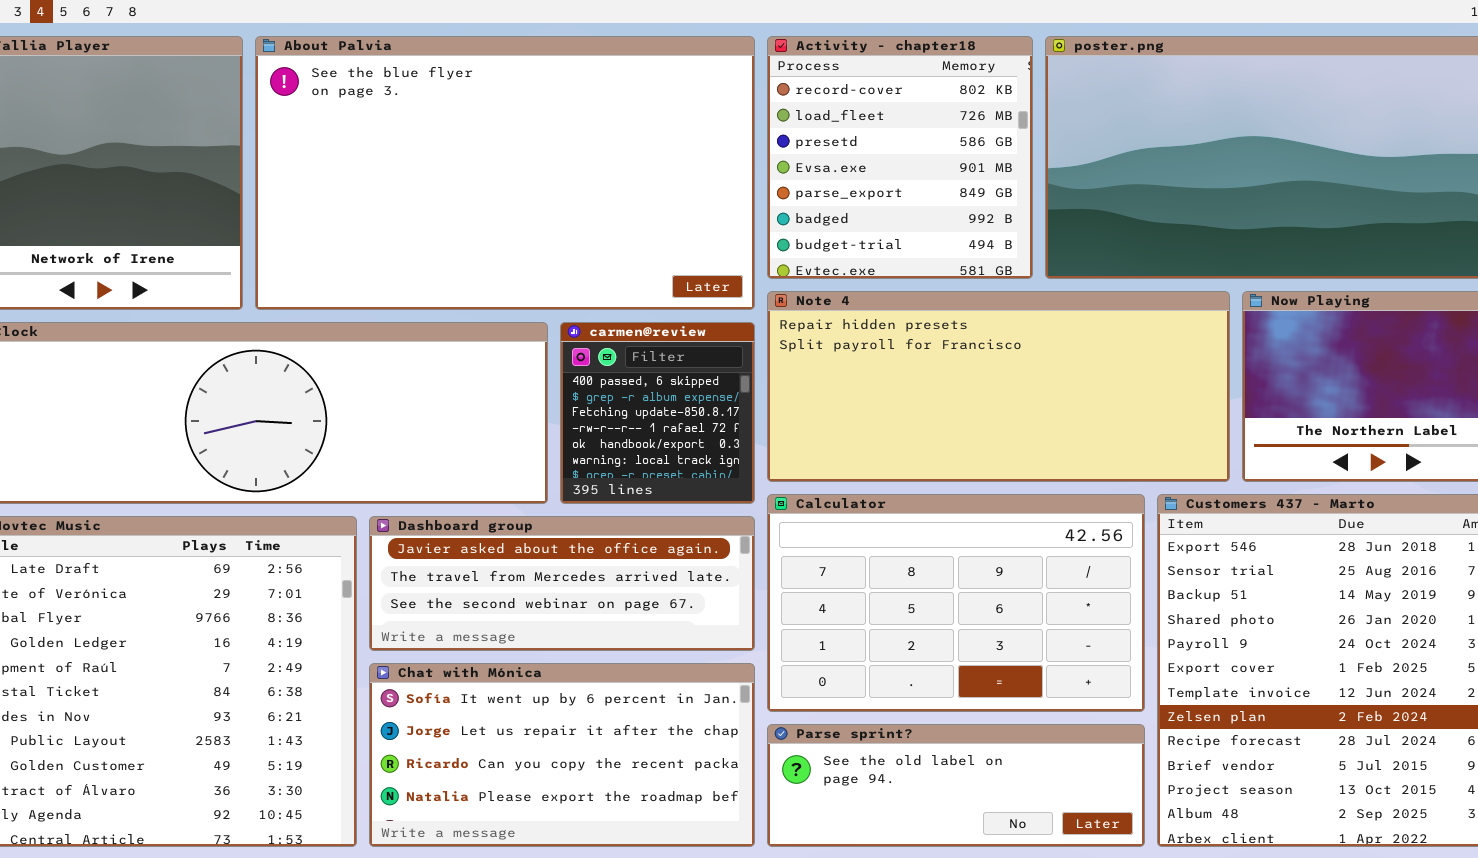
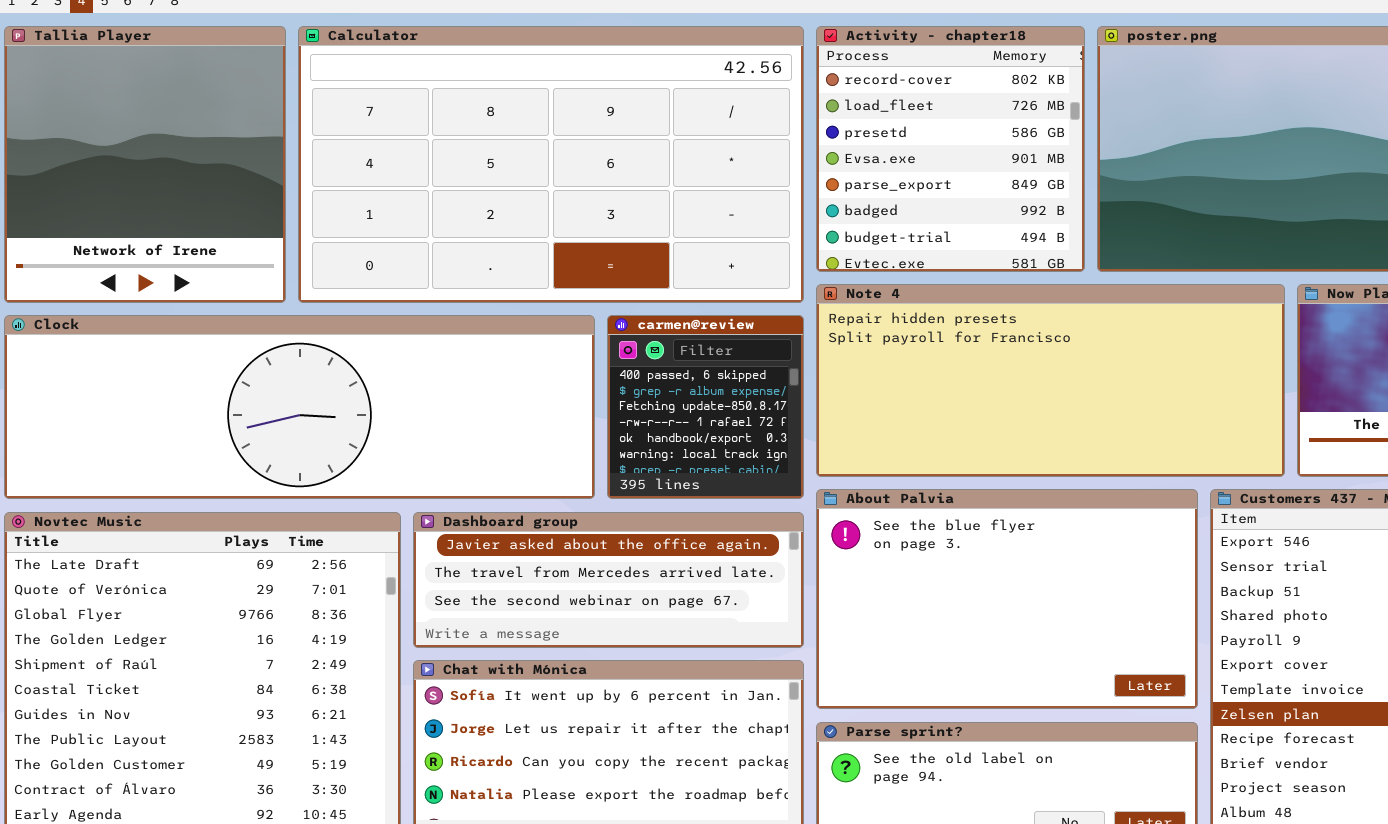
About Palvia: [255,36,755,310] -> [816,489,1198,709], moved, resized
Calculator: [767,494,1145,712] -> [298,26,804,303], moved, resized

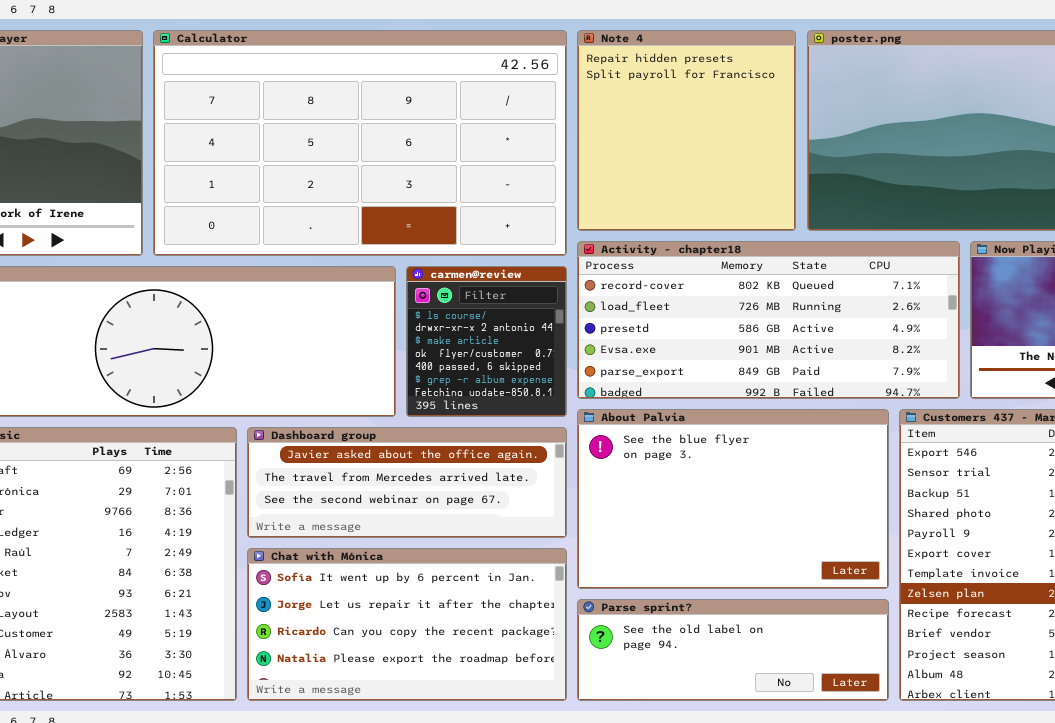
Activity - chapter18: [816,26,1085,272] -> [577,241,960,399], moved, resized
Note 4: [816,284,1285,477] -> [577,30,796,231], moved, resized
carmen@review: [607,315,804,499] -> [406,266,567,417], scrolled up 4 rows

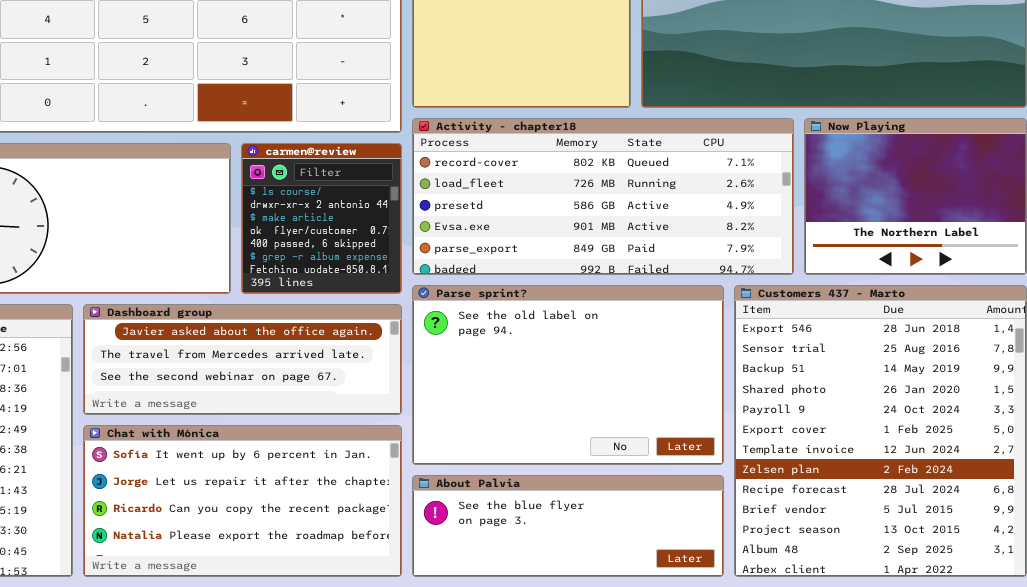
About Palvia: [577,409,889,589] -> [412,475,724,577], moved, resized
Parse sprint?: [577,599,889,701] -> [412,285,724,465], moved, resized

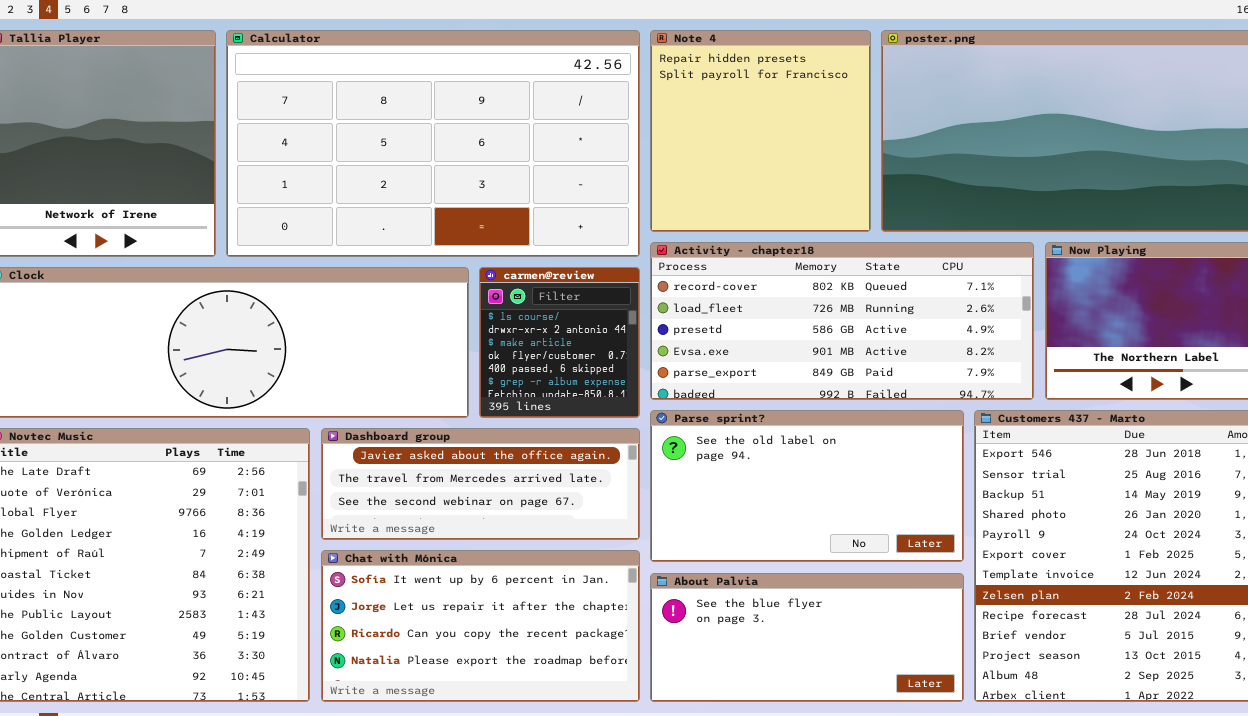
Parse sprint?: [412,285,724,465] -> [650,410,964,562], resized
About Palvia: [412,475,724,577] -> [650,573,964,702], resized

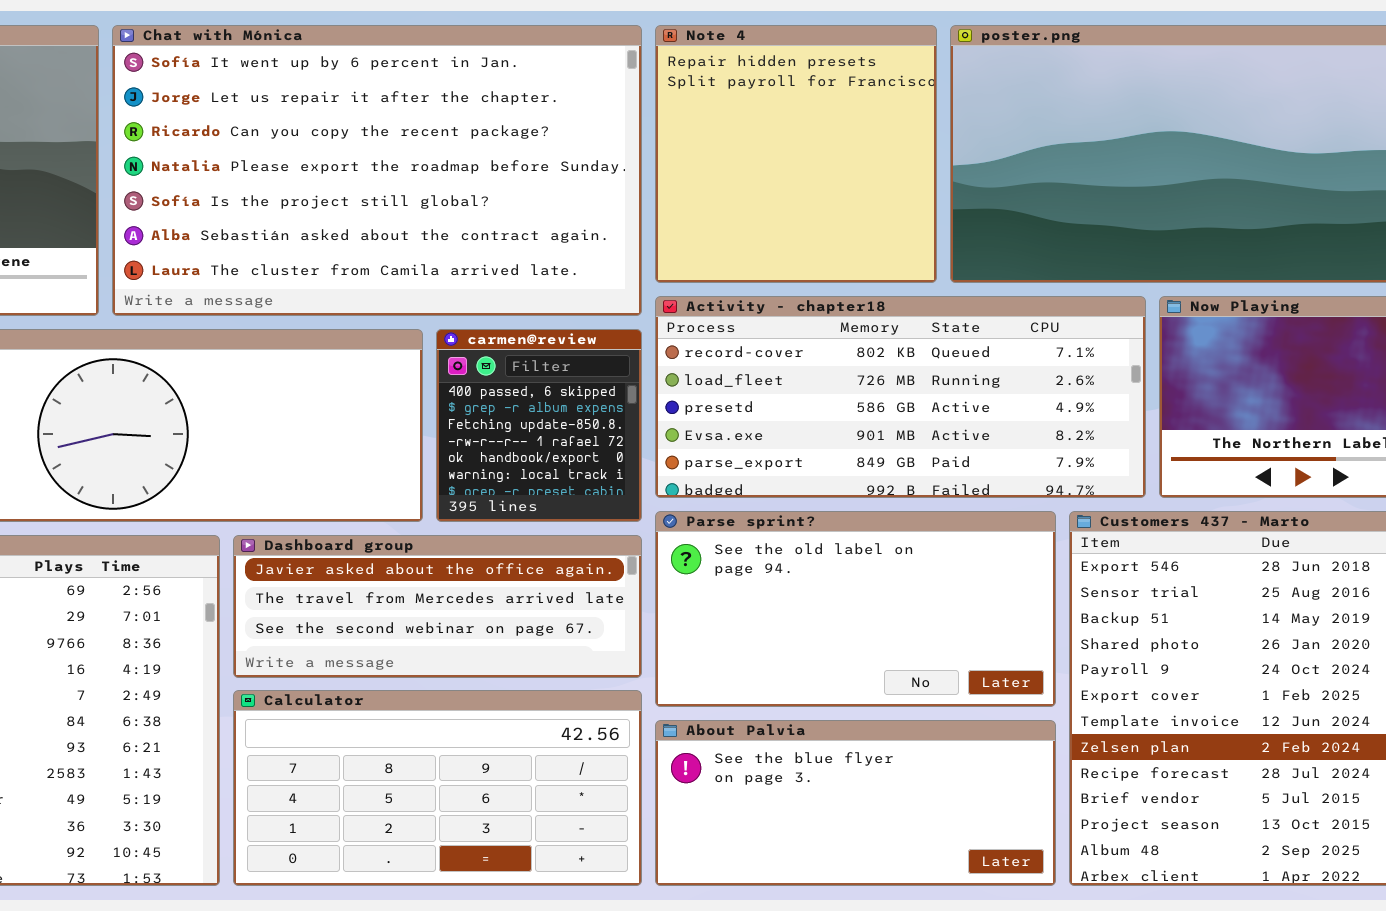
Calculator: [226,30,640,257] -> [233,690,642,886], moved, resized
carmen@review: [479,267,640,418] -> [436,329,642,522], scrolled down 4 rows
Chat with Mónica: [321,550,640,702] -> [112,25,642,316], moved, resized

